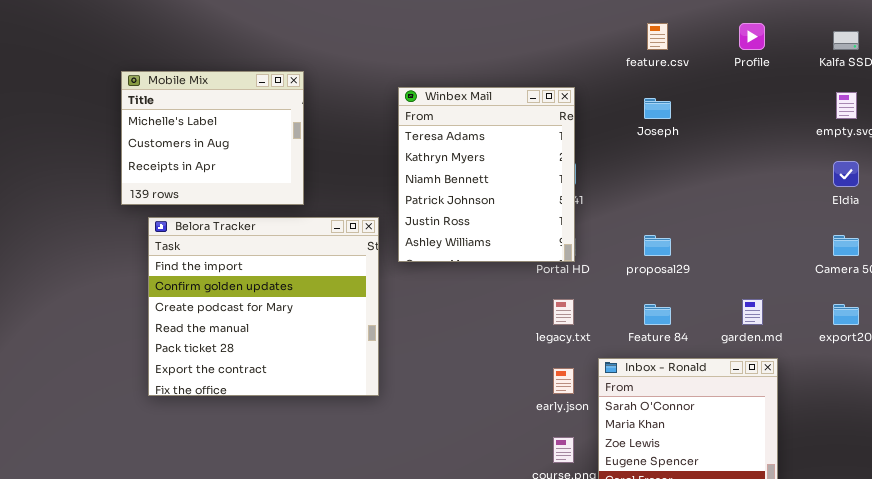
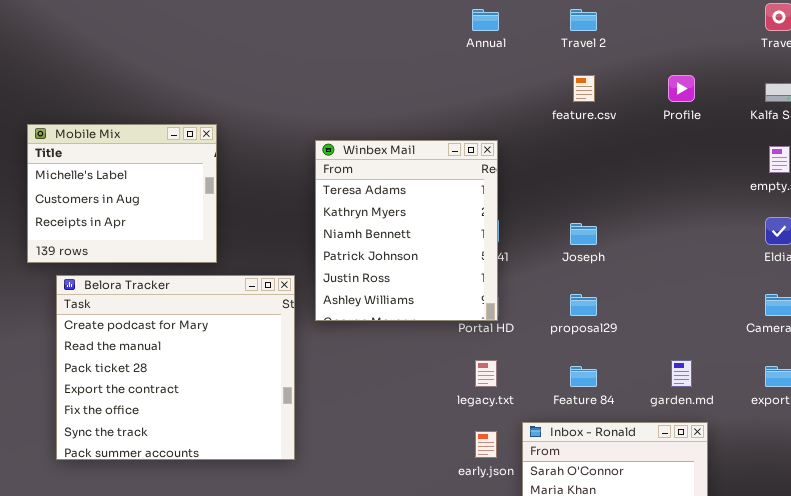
Joseph: [644,98,671,119] -> [570,223,597,245], moved
Belora Tracker: [148,217,379,396] -> [56,275,295,460], scrolled down 2 rows

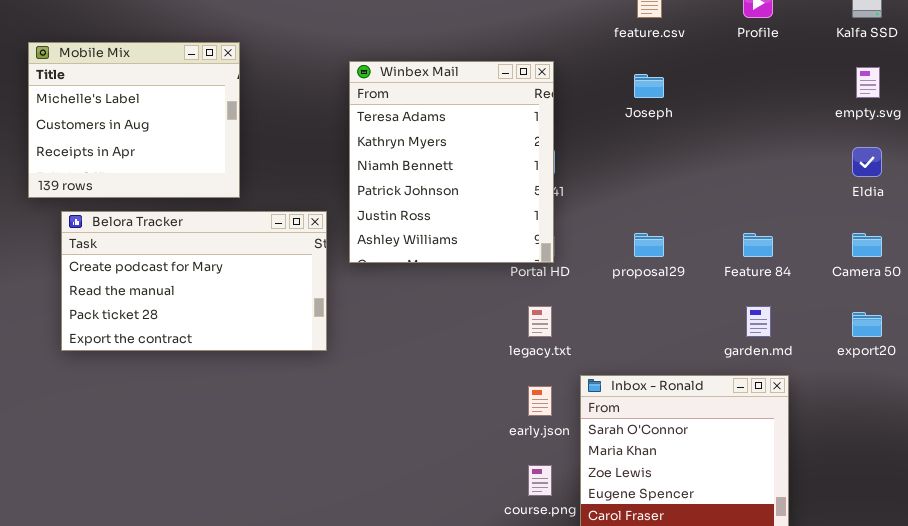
Joseph: [570,223,597,245] -> [634,74,664,98], moved
Belora Tracker: [56,275,295,460] -> [61,211,327,351], resized
Feature 84: [570,366,597,387] -> [743,233,773,257], moved

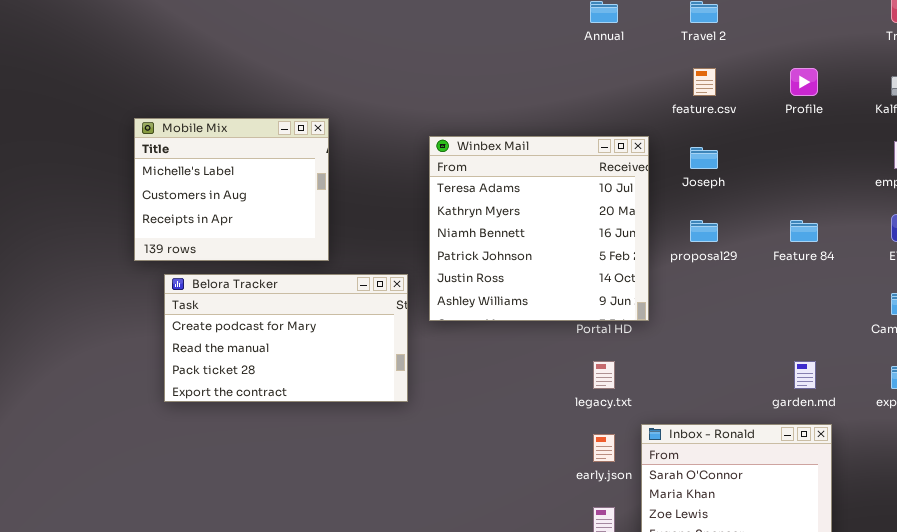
Winbex Mail: [349,61,554,263] -> [429,136,649,321], resized
proposal29: [634,233,664,257] -> [690,220,718,242], moved
Feature 84: [743,233,773,257] -> [790,220,818,242], moved

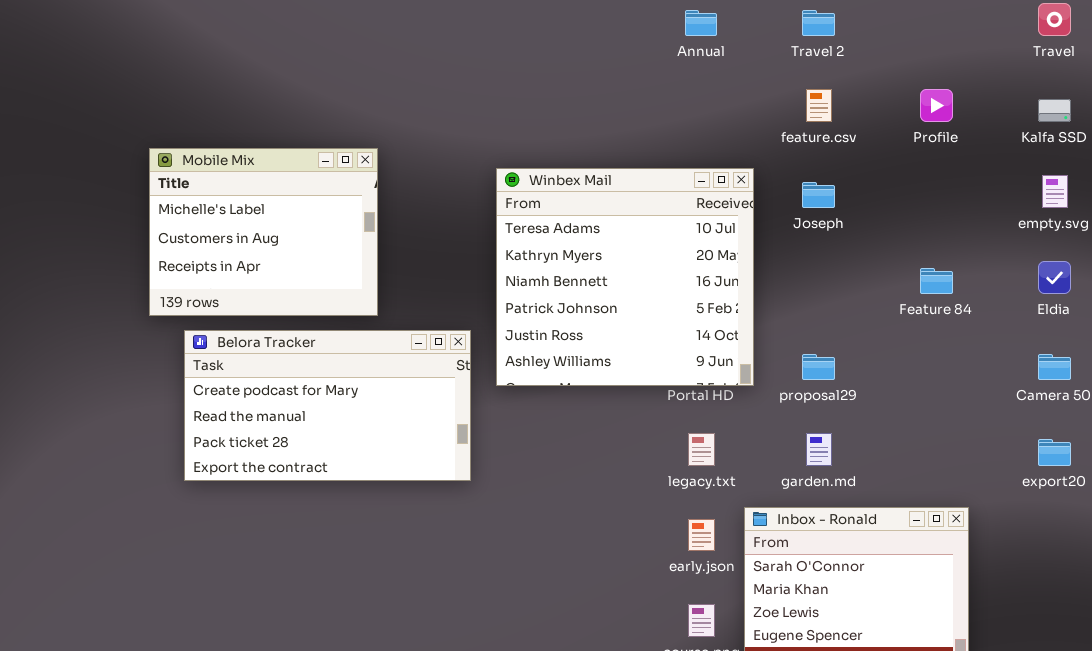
proposal29: [690,220,718,242] -> [802,354,835,380], moved
garden.md: [794,361,816,389] -> [806,433,832,466], moved

